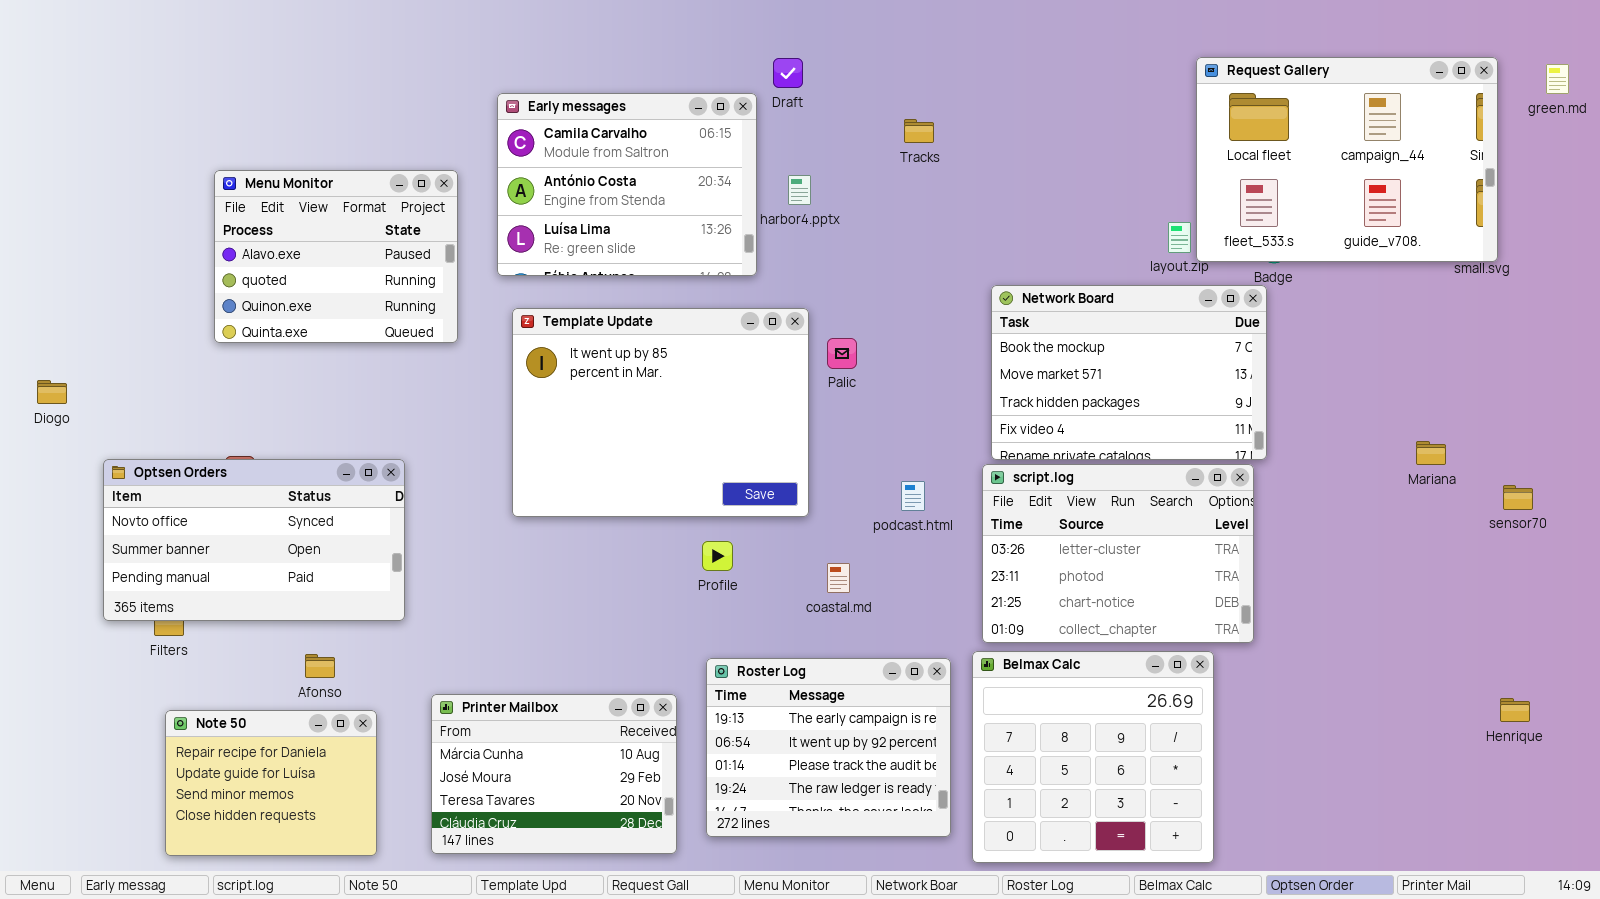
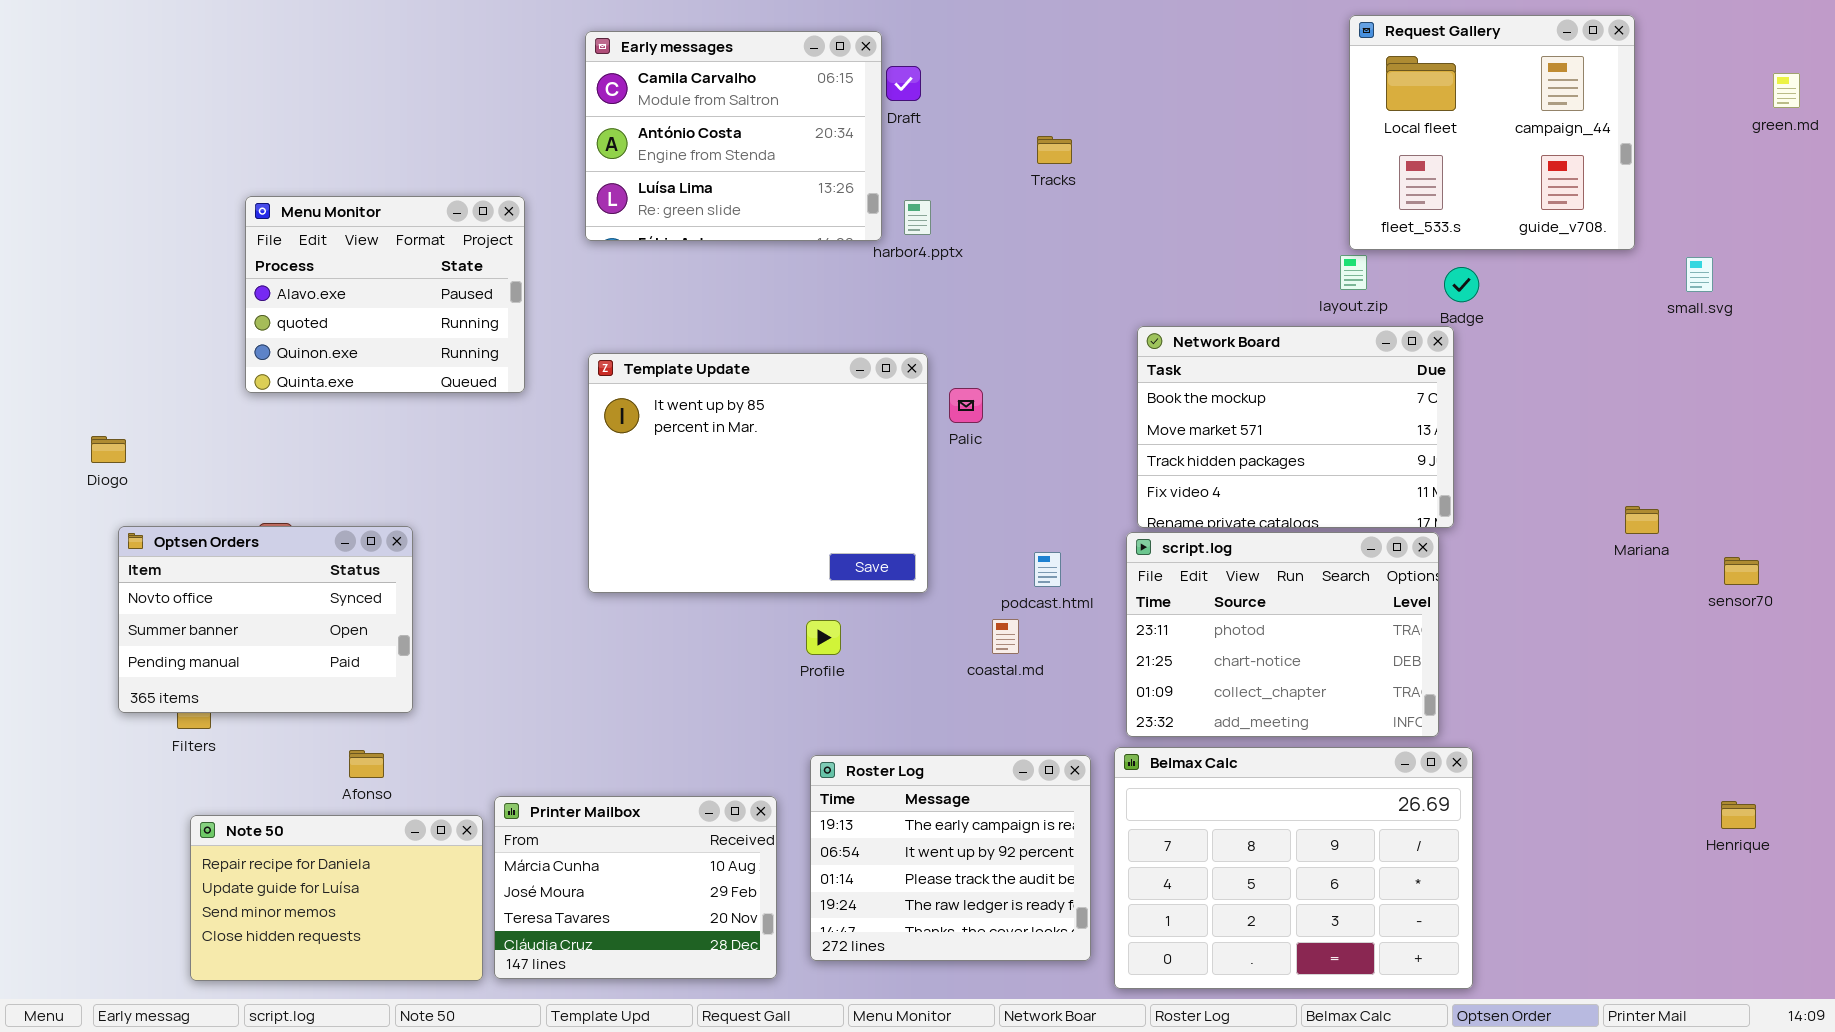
Request Gallery: [1196,57,1498,262] -> [1349,15,1635,250], moved, resized
Early messages: [497,93,757,276] -> [585,31,882,241], moved
Diogo: [37,380,67,404] -> [91,436,126,463], moved
Optsen Orders: [103,459,405,621] -> [118,526,413,713], resized
script.log: [982,464,1254,643] -> [1126,532,1439,737], scrolled down 1 row
coastal.md: [827,563,850,593] -> [992,619,1019,654], moved
Belmax Calc: [972,651,1214,863] -> [1114,747,1473,989], resized
Note 50: [165,710,377,856] -> [190,815,483,981], resized

